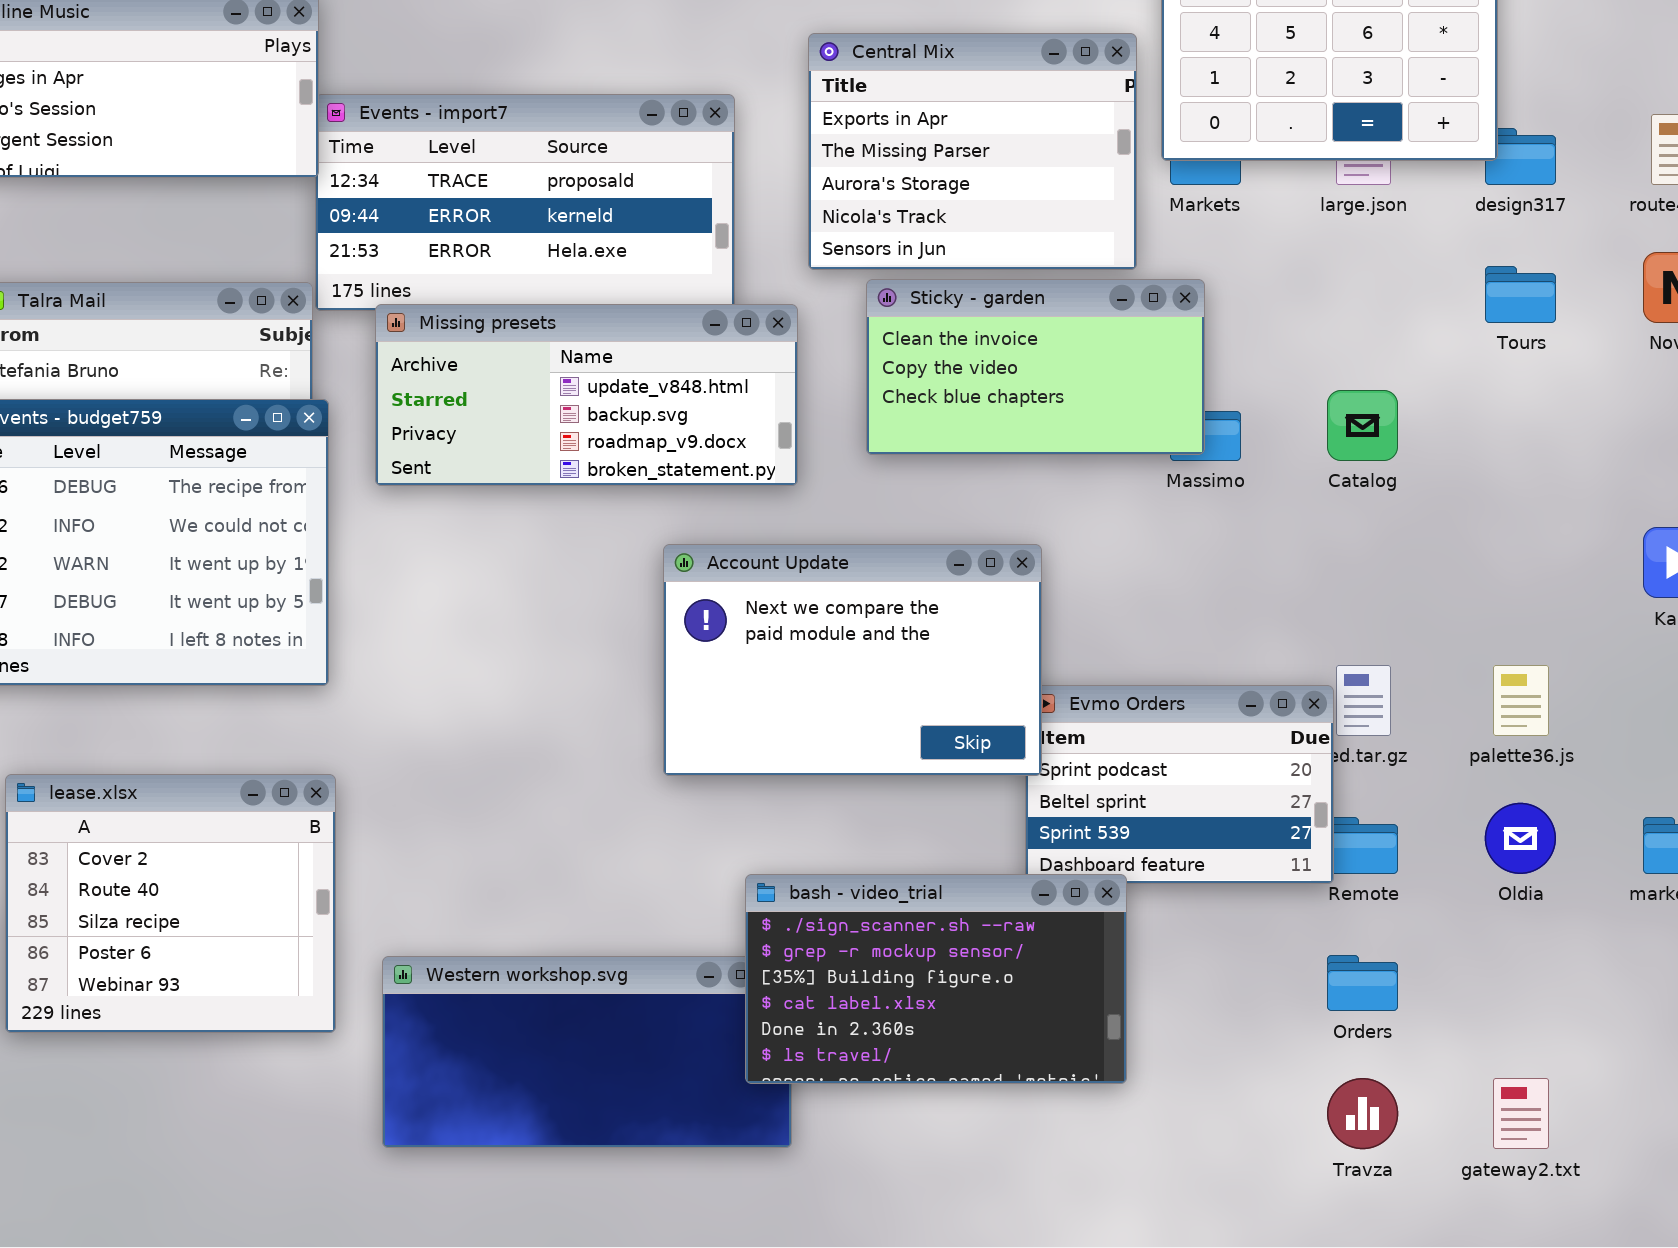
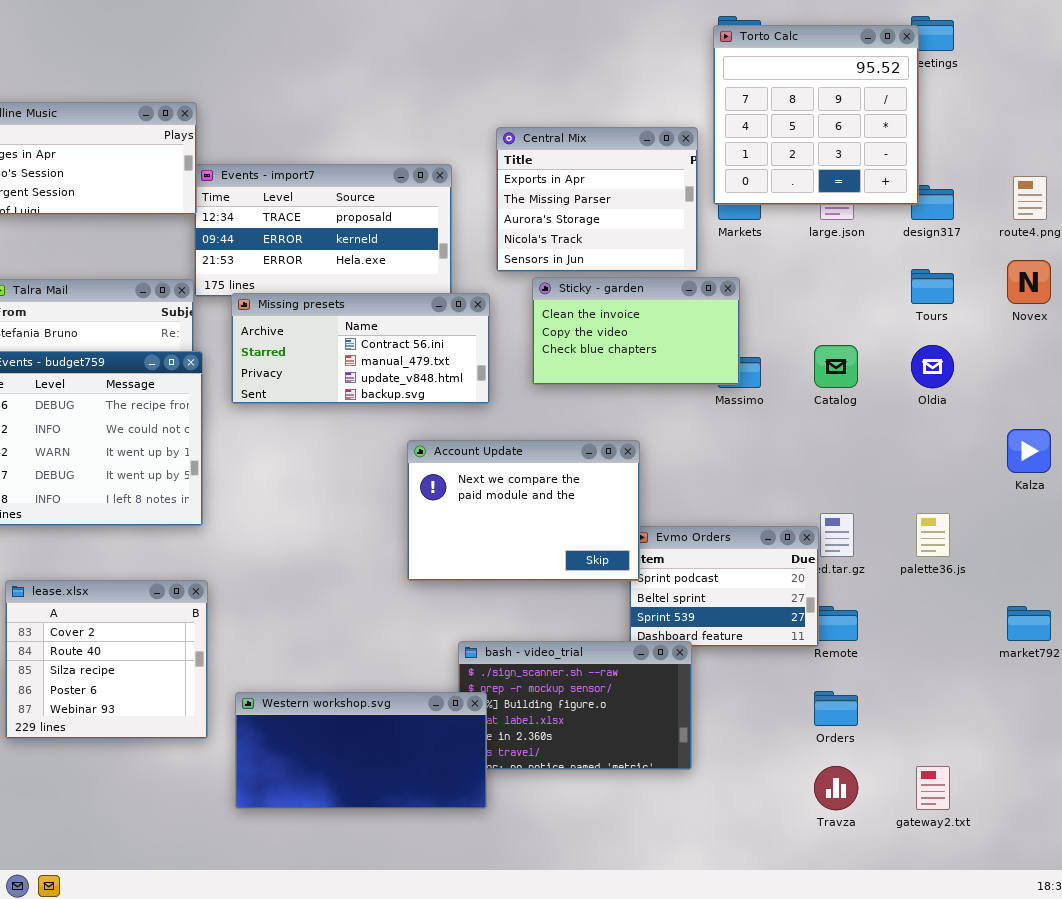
Missing presets: [375,304,798,486] -> [231,293,490,404], scrolled up 2 rows
Oldia: [1485,803,1556,874] -> [911,345,954,388], moved
Western workshop.svg: [382,956,792,1148] -> [235,692,487,809], raised

